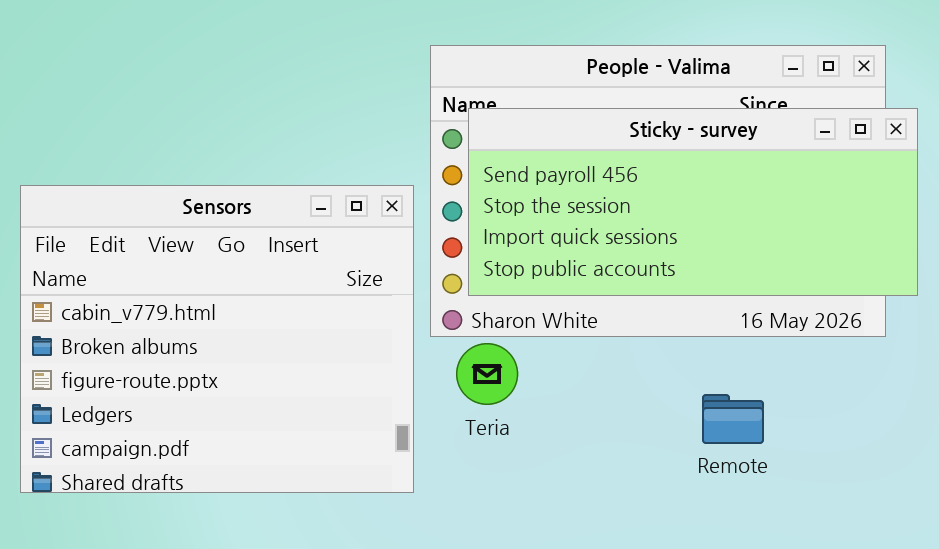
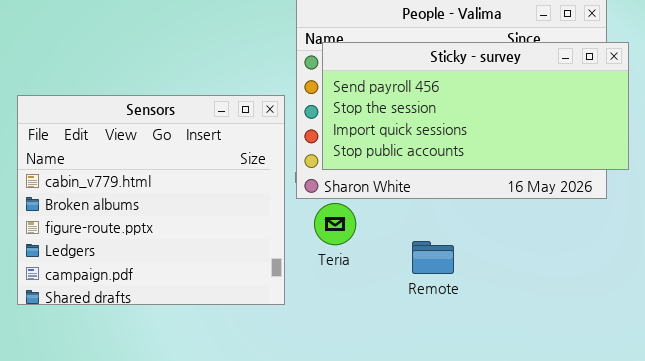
Remote: [702,394,764,444] -> [412,241,454,274], moved

